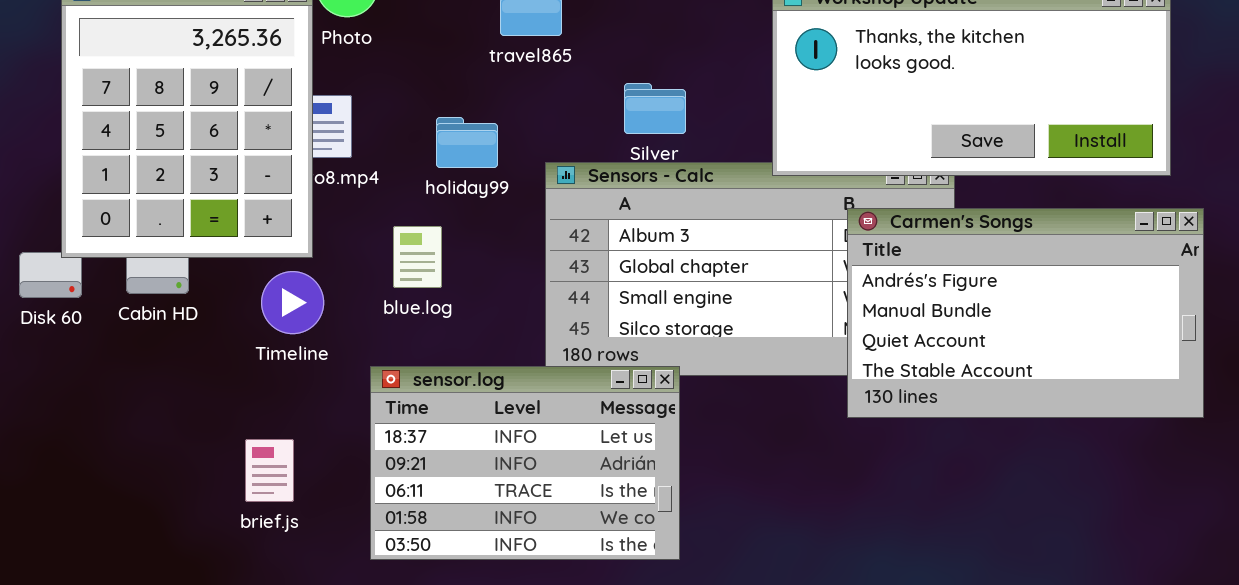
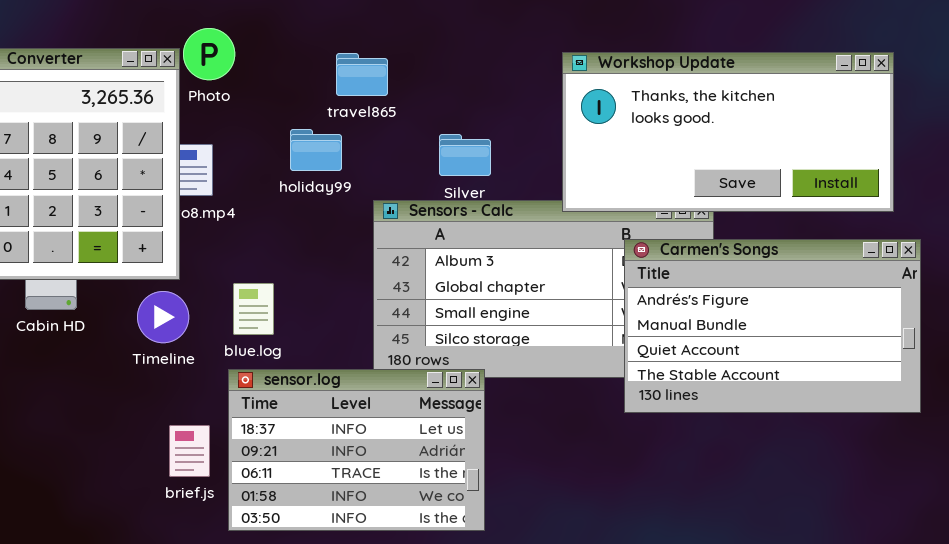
holiday99: [436,117,498,168] -> [290,129,342,171], moved
blue.log: [393,226,442,288] -> [233,283,274,335], moved
brief.js: [245,439,294,502] -> [169,425,210,477], moved

